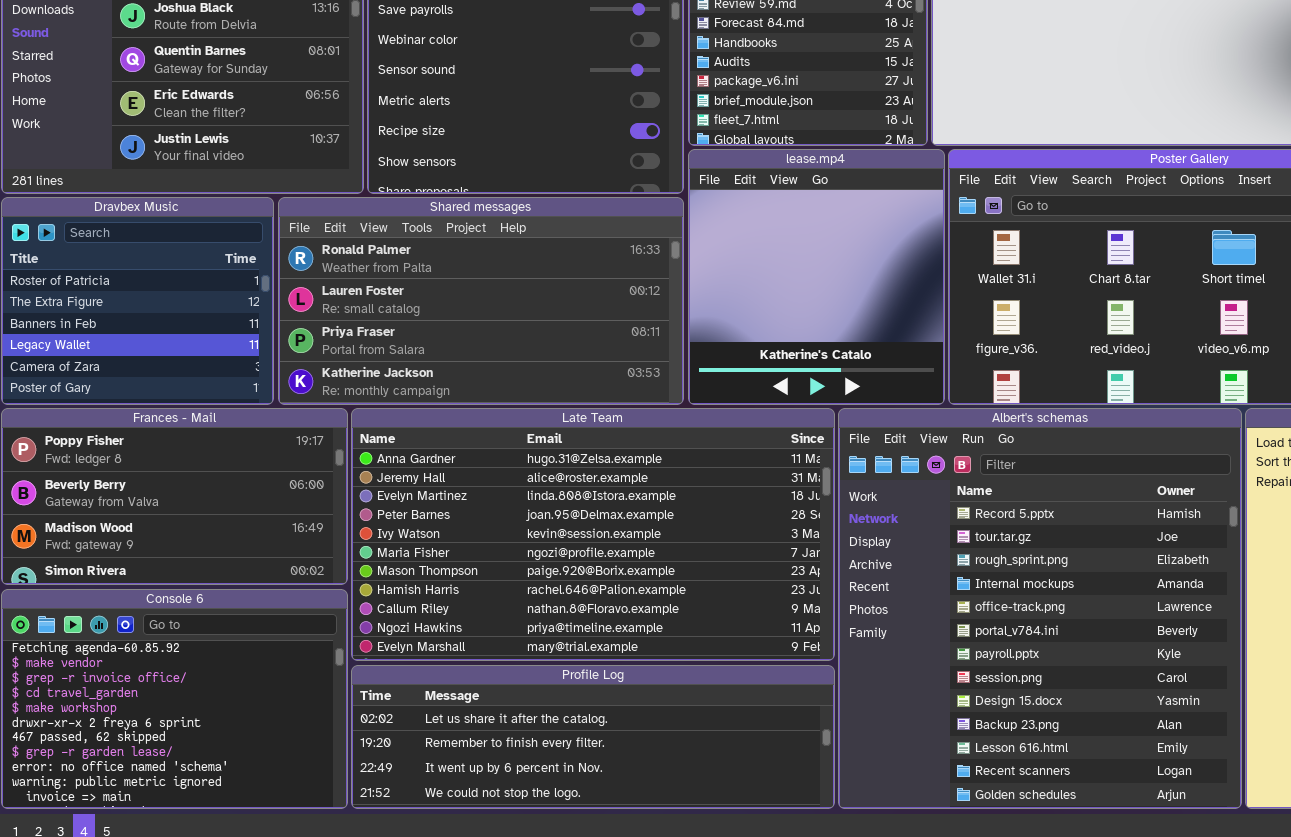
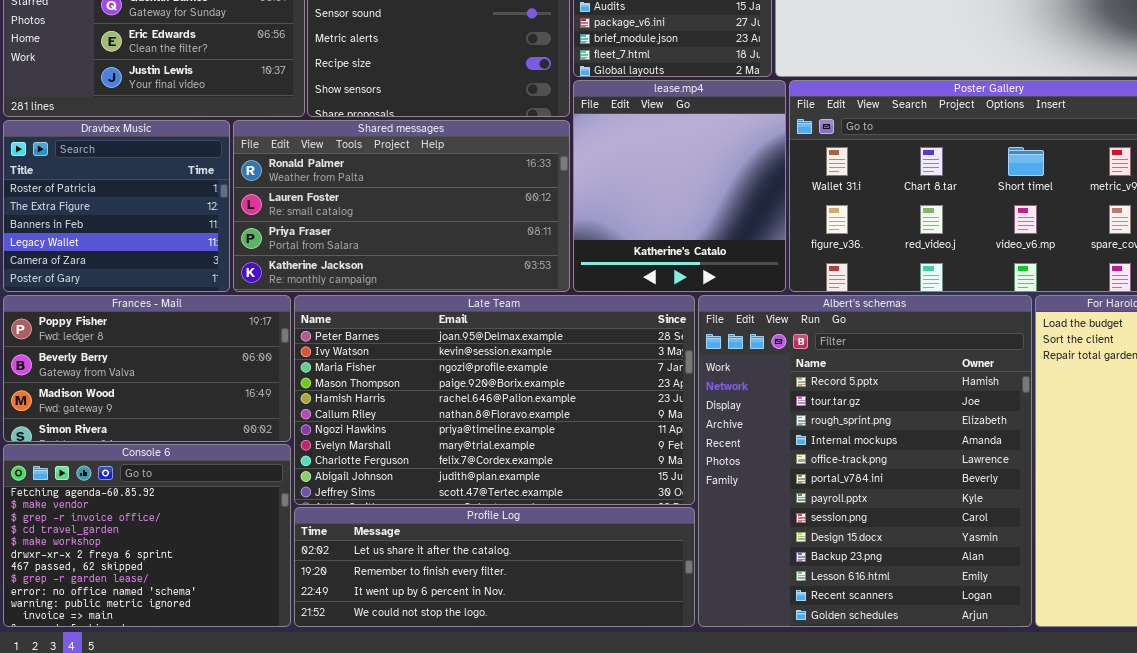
Late Team: [351,408,835,661] -> [294,295,695,505], scrolled down 3 rows

